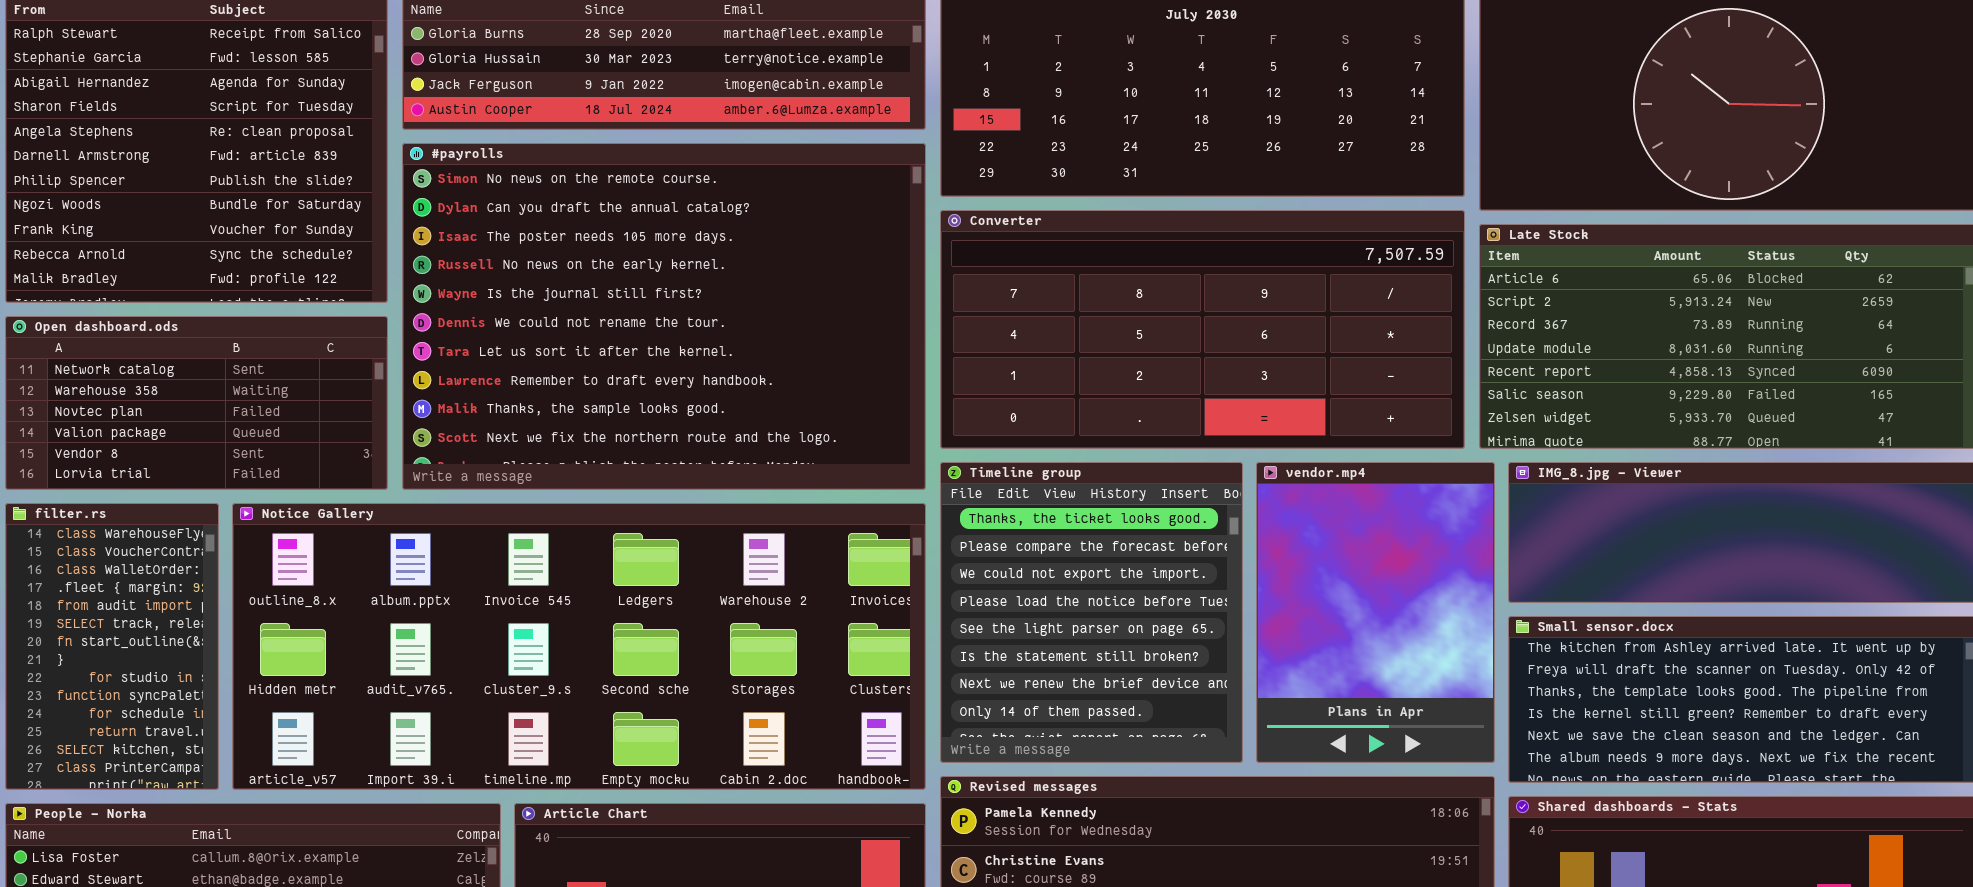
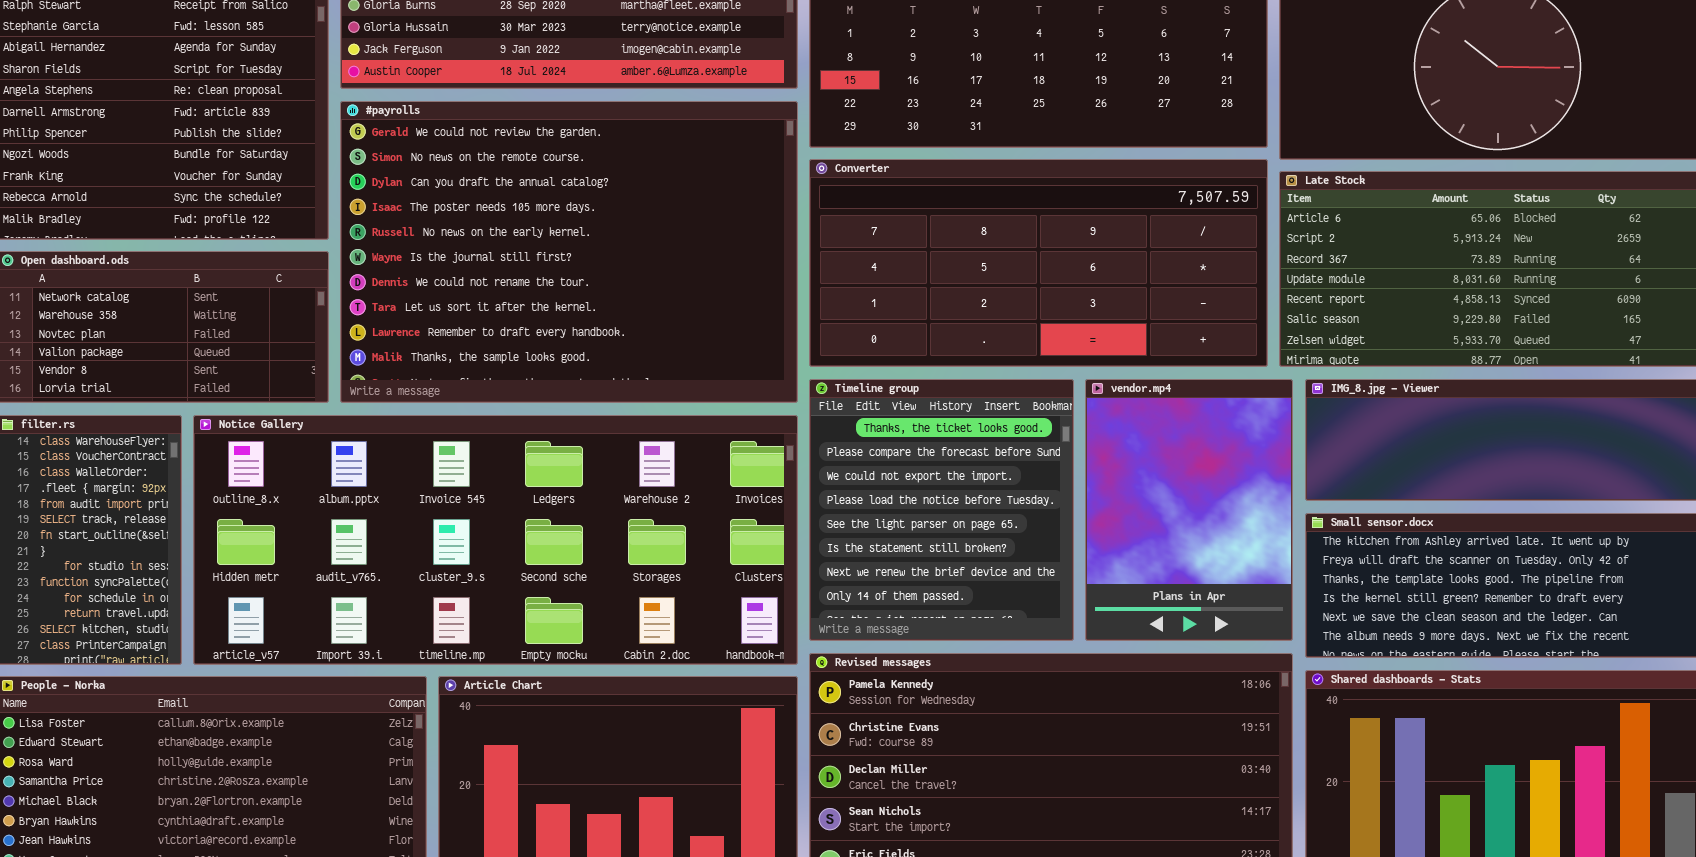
#payrolls: [402,143,926,490] -> [340,101,798,403], scrolled up 1 row

